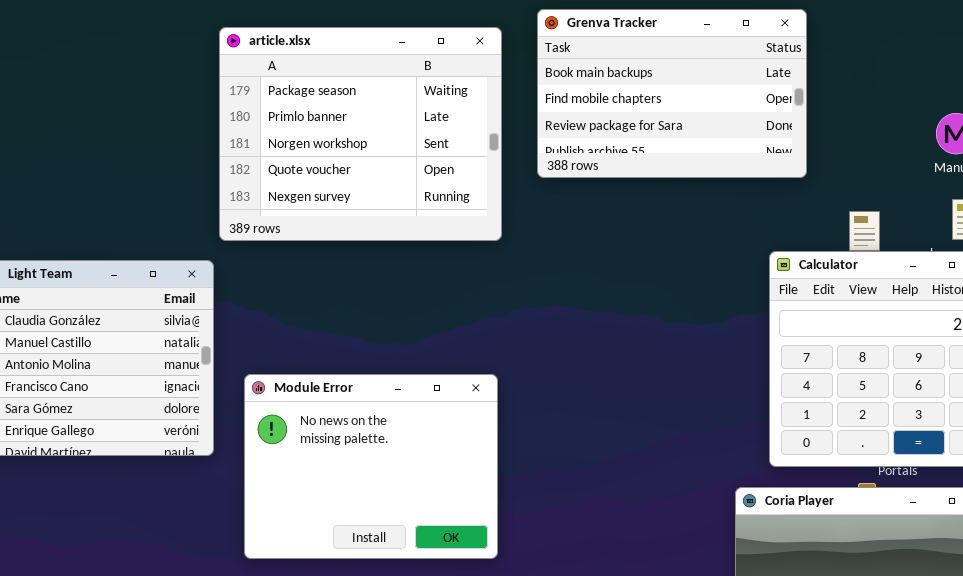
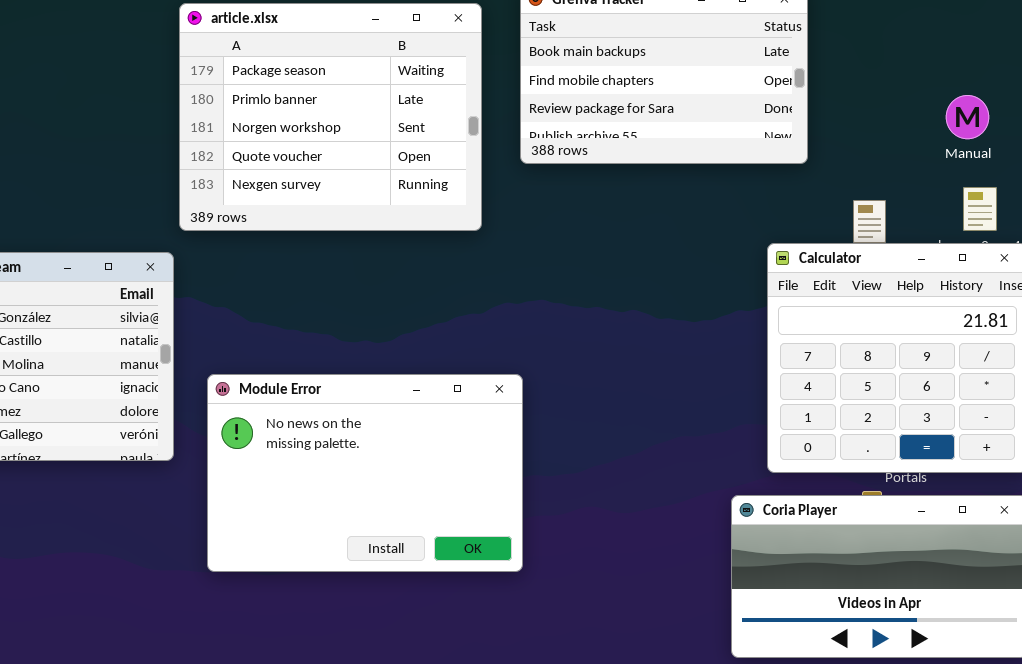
Module Error: [244,374,498,559] -> [207,374,523,572], resized

